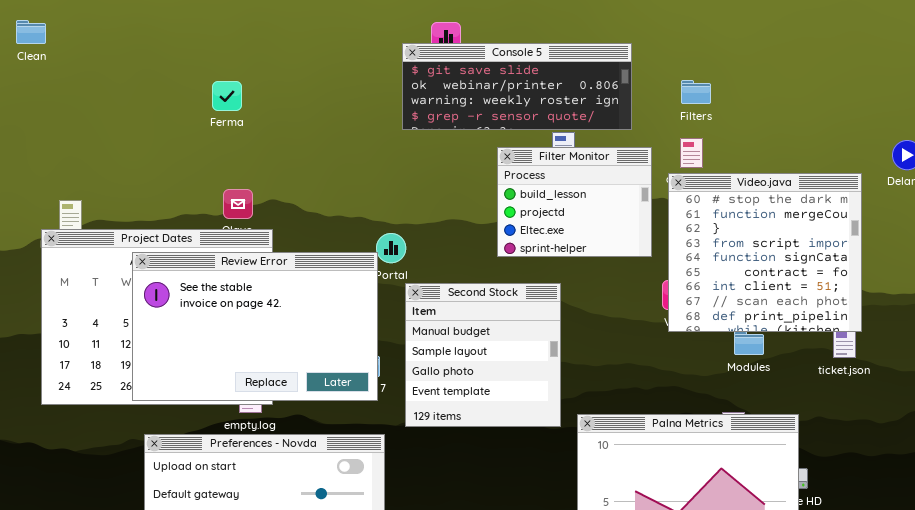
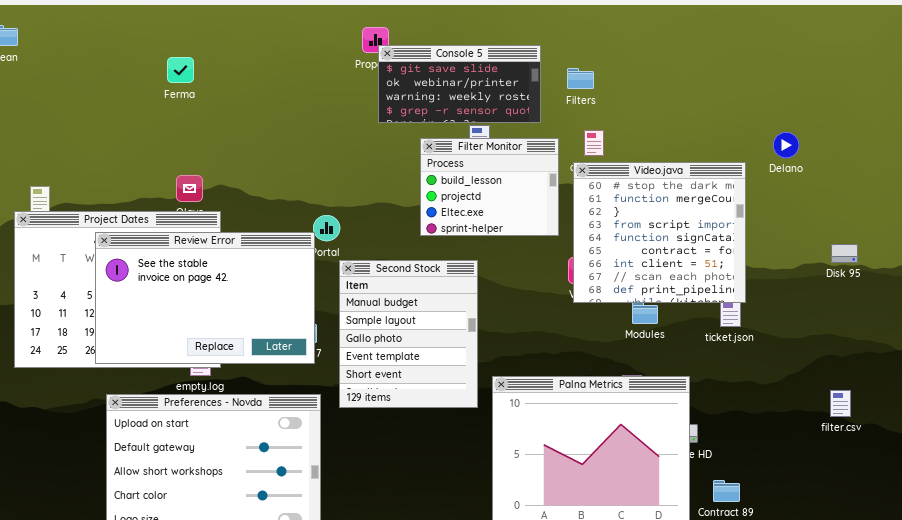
Console 5: [402,43,632,130] -> [378,45,541,123], resized
Filters: [681,80,711,104] -> [567,68,594,89], moved
Ferma: [212,81,242,111] -> [167,57,194,83], moved
Second Stock: [405,283,561,427] -> [339,260,478,408], resized

